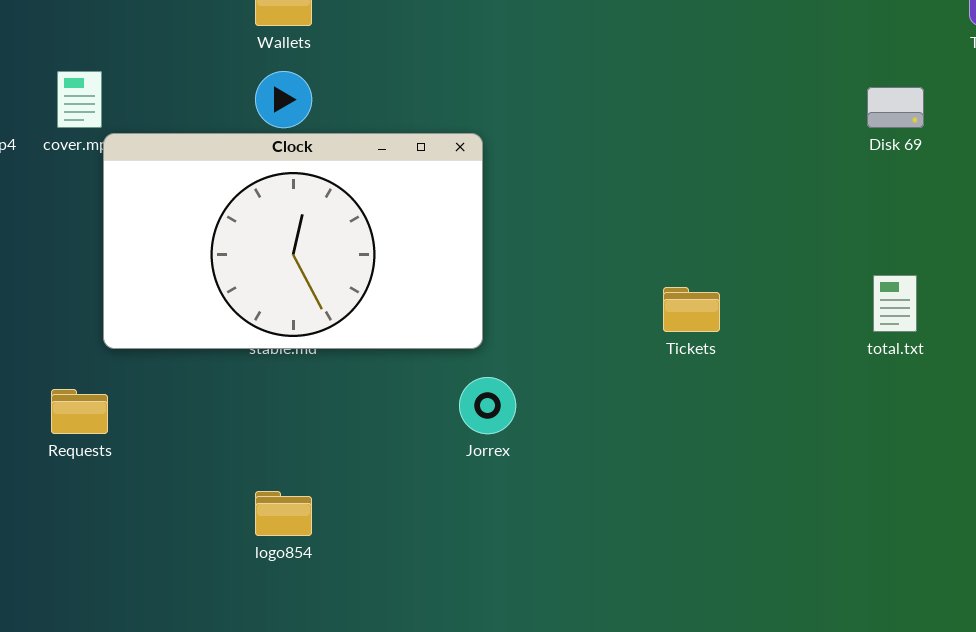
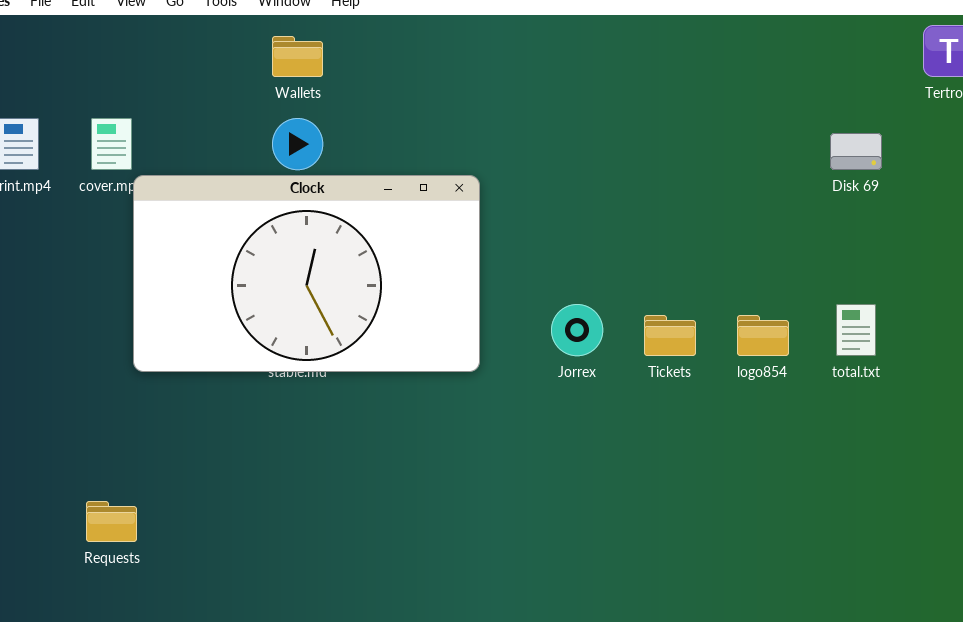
Jorrex: [459,377,516,434] -> [551,304,603,356], moved
Requests: [51,389,108,434] -> [86,501,137,542], moved
logo854: [255,491,312,536] -> [737,315,789,356], moved

